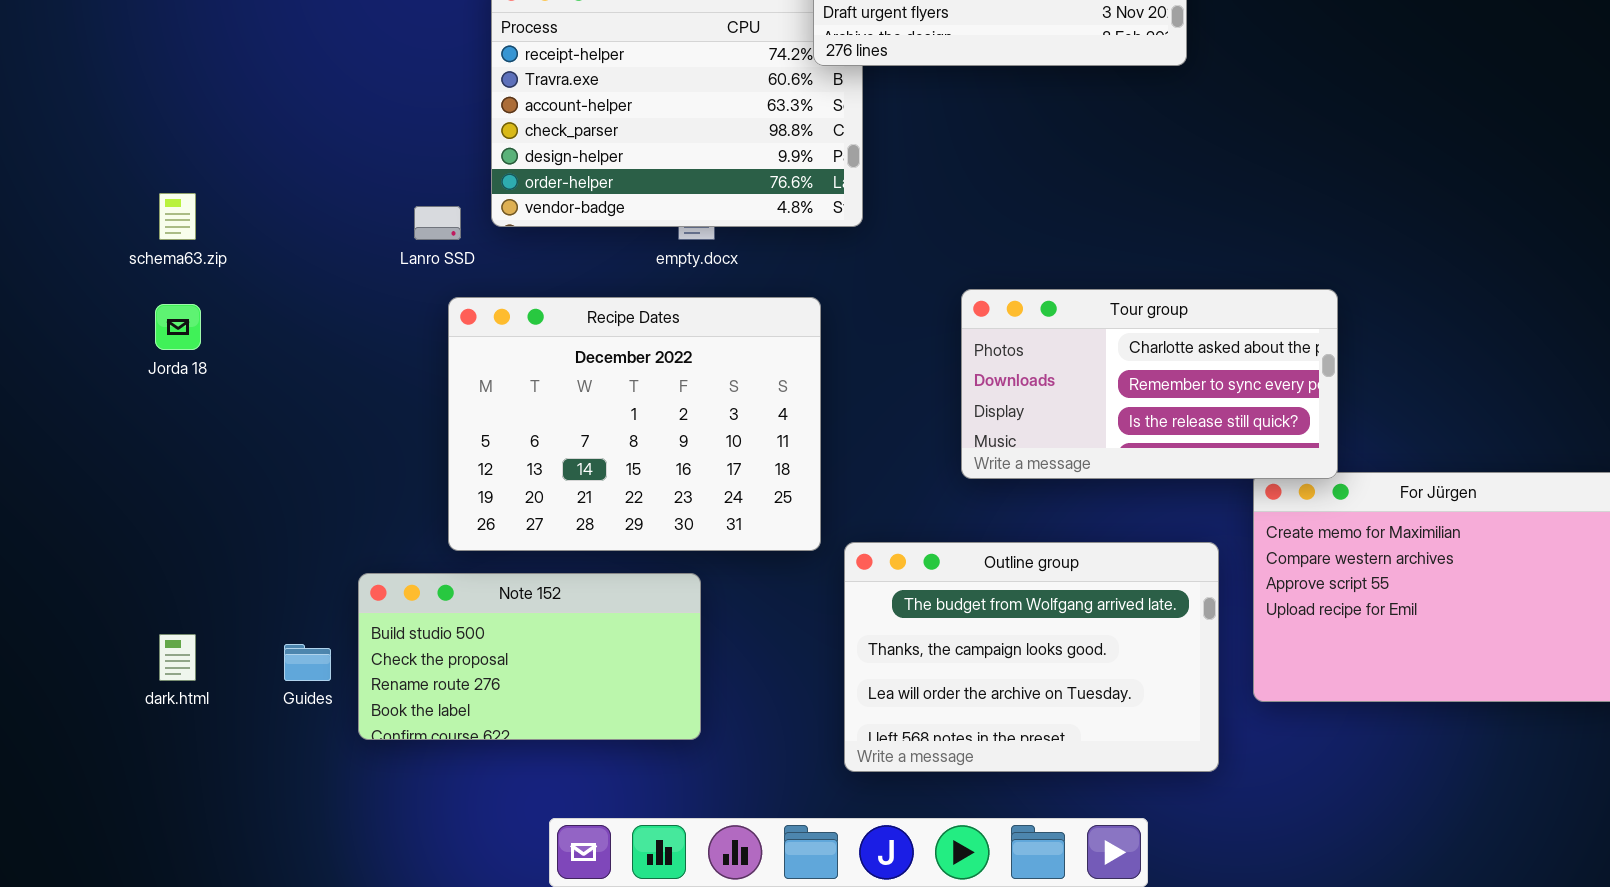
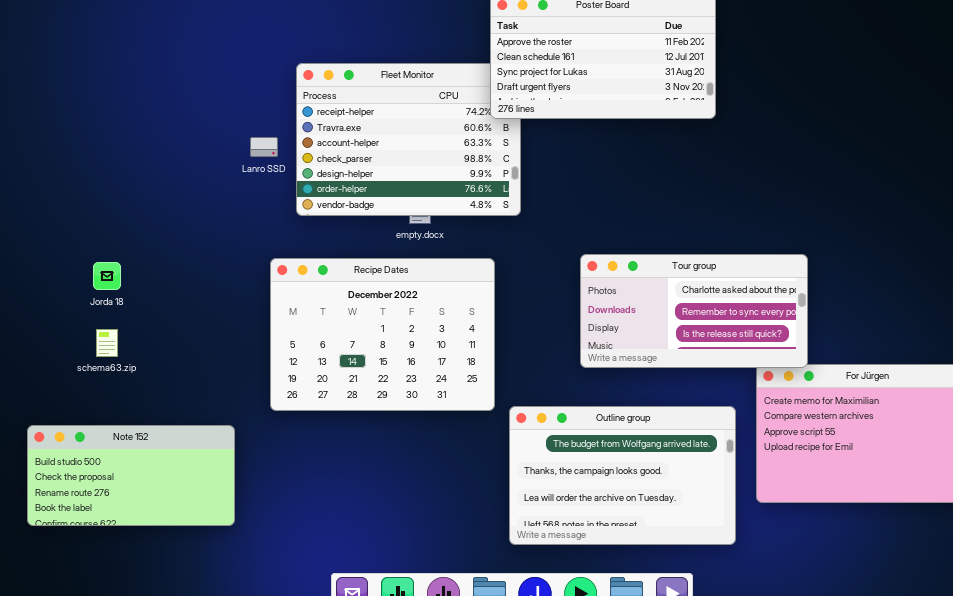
schema63.zip: [159,193,196,240] -> [96,329,118,357], moved
Lanro SSD: [414,206,461,240] -> [250,137,278,157], moved
Note 152: [358,573,701,740] -> [27,425,235,526], moved

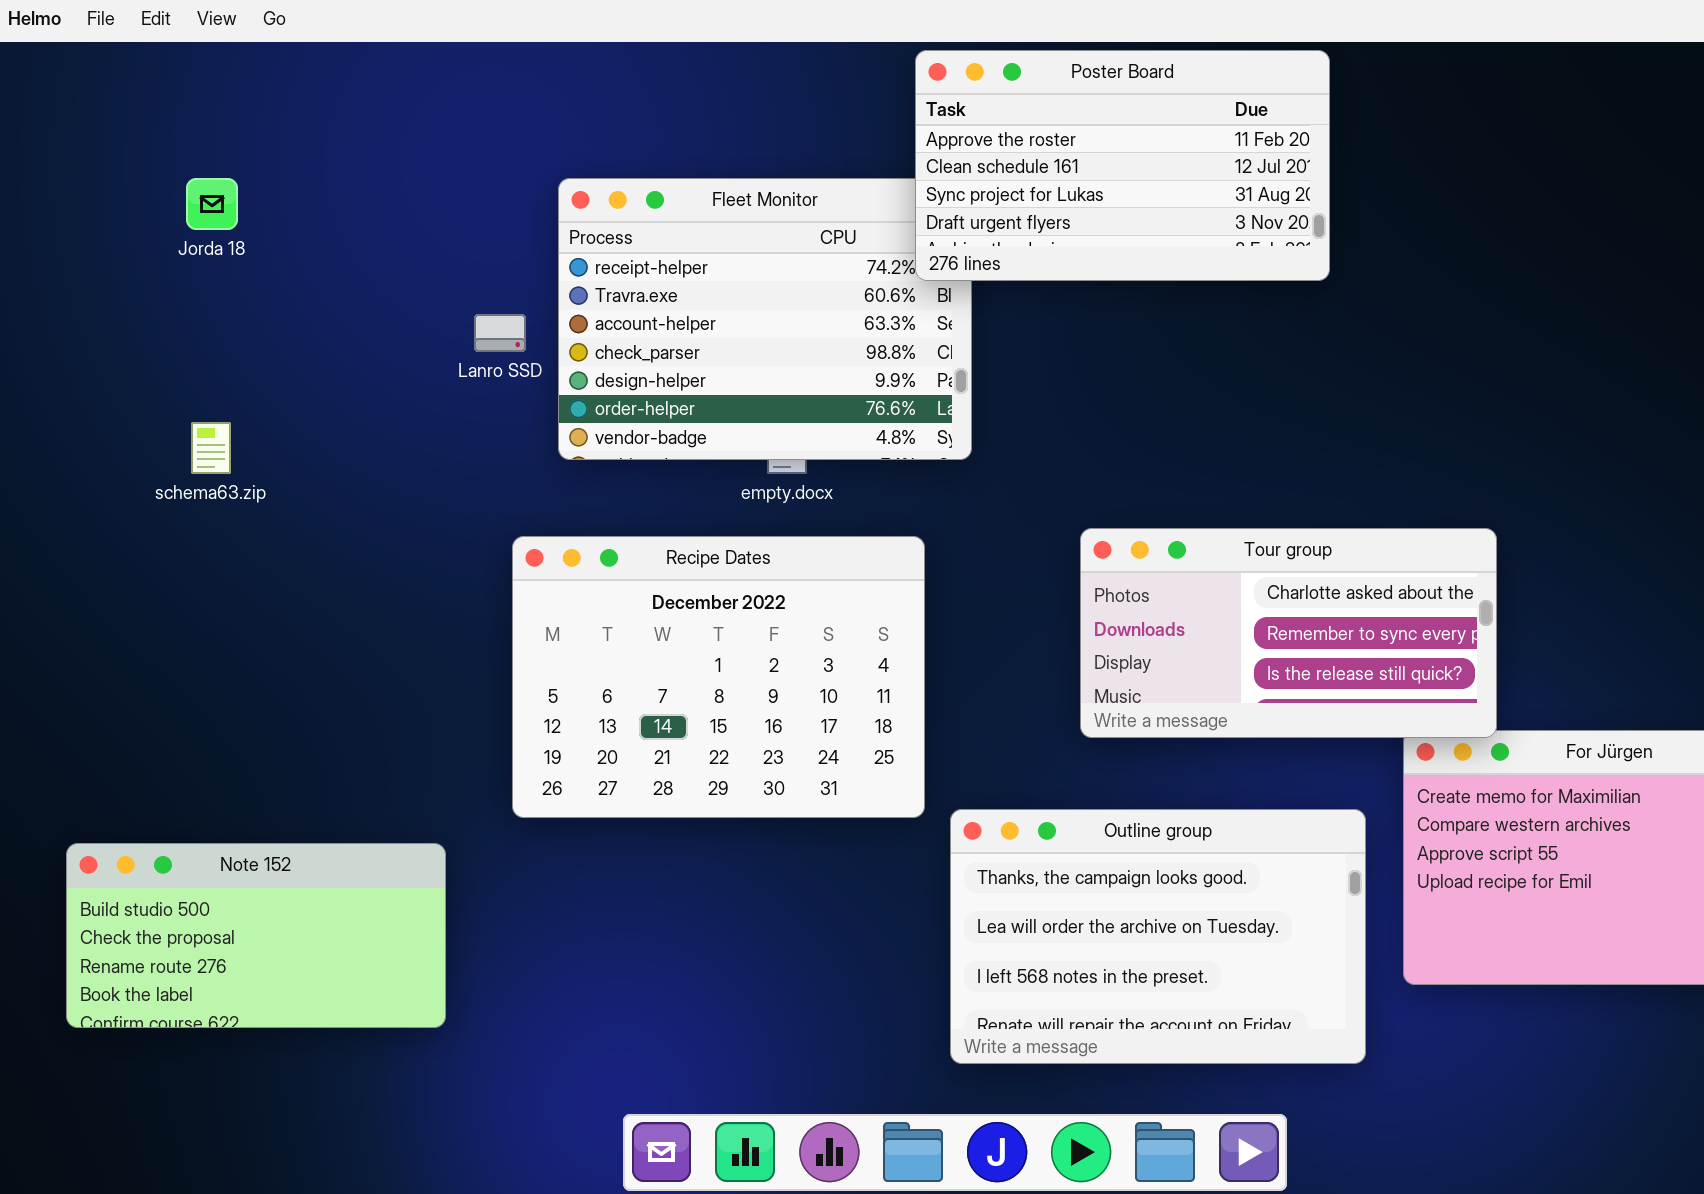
Jorda 18: [93,262,121,290] -> [186,178,238,230], moved
schema63.zip: [96,329,118,357] -> [191,422,231,474], moved
Outline group: [509,406,736,545] -> [950,809,1366,1064], scrolled down 1 row

